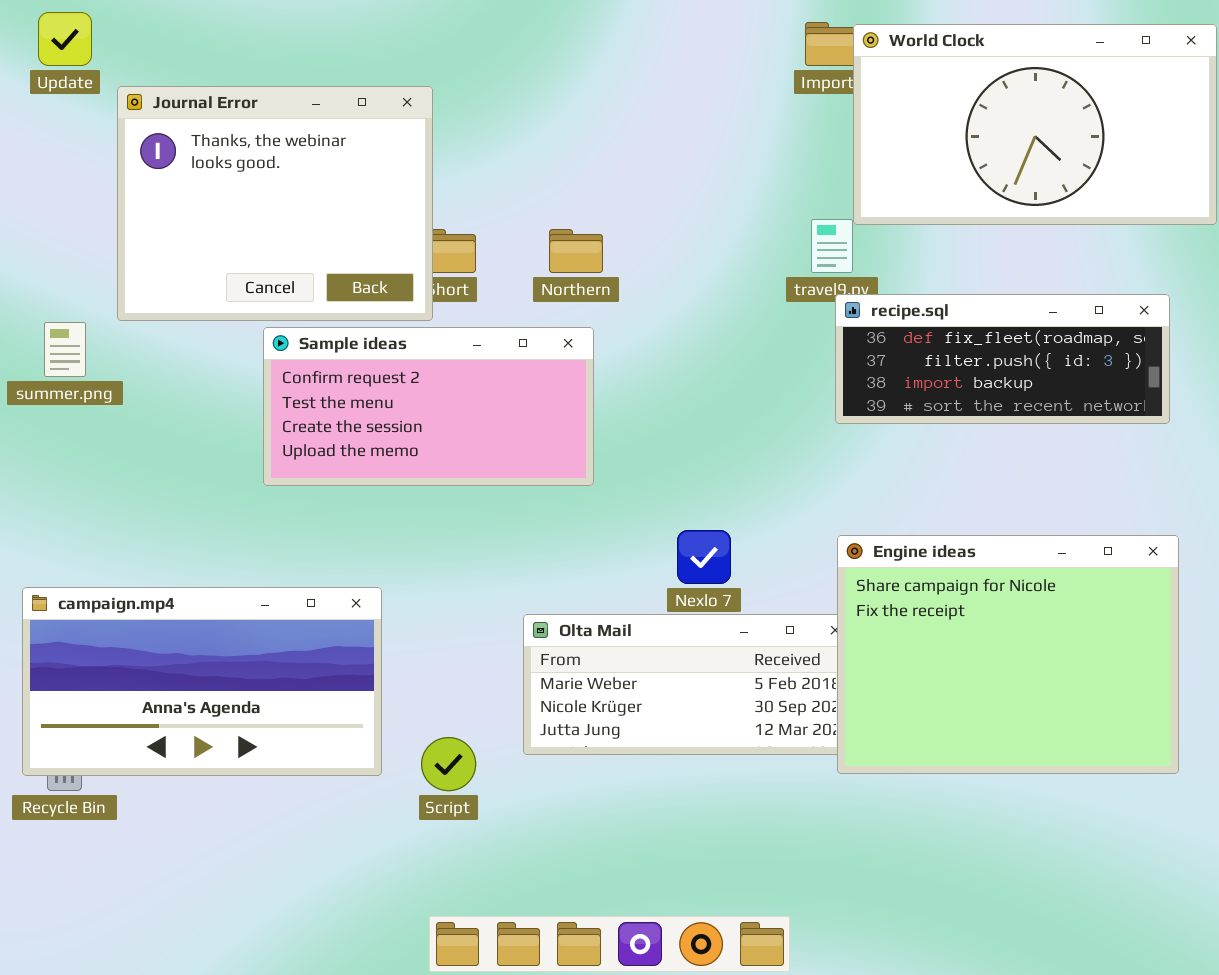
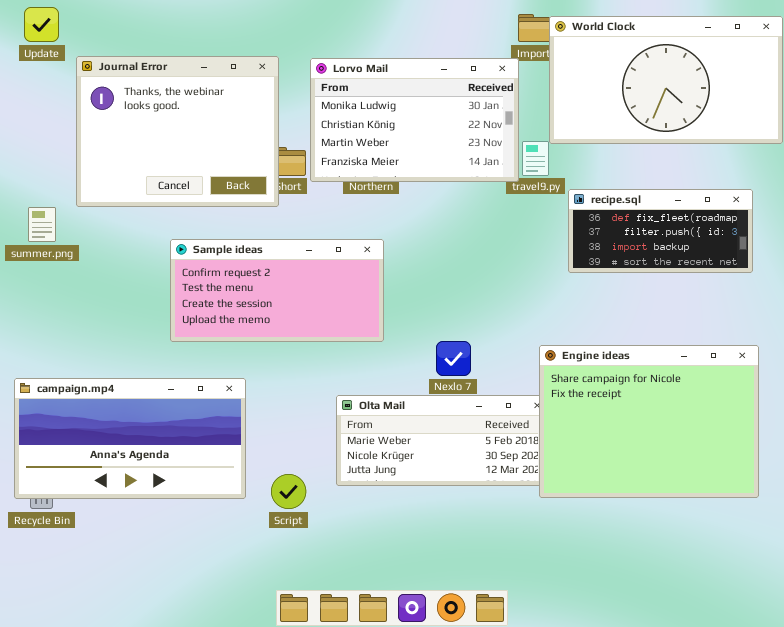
Lorvo Mail: none -> [310,58,519,182], opened
recipe.sql: [835,294,1170,424] -> [568,189,753,273], resized
Sample ideas: [263,327,594,486] -> [170,239,384,342], moved

